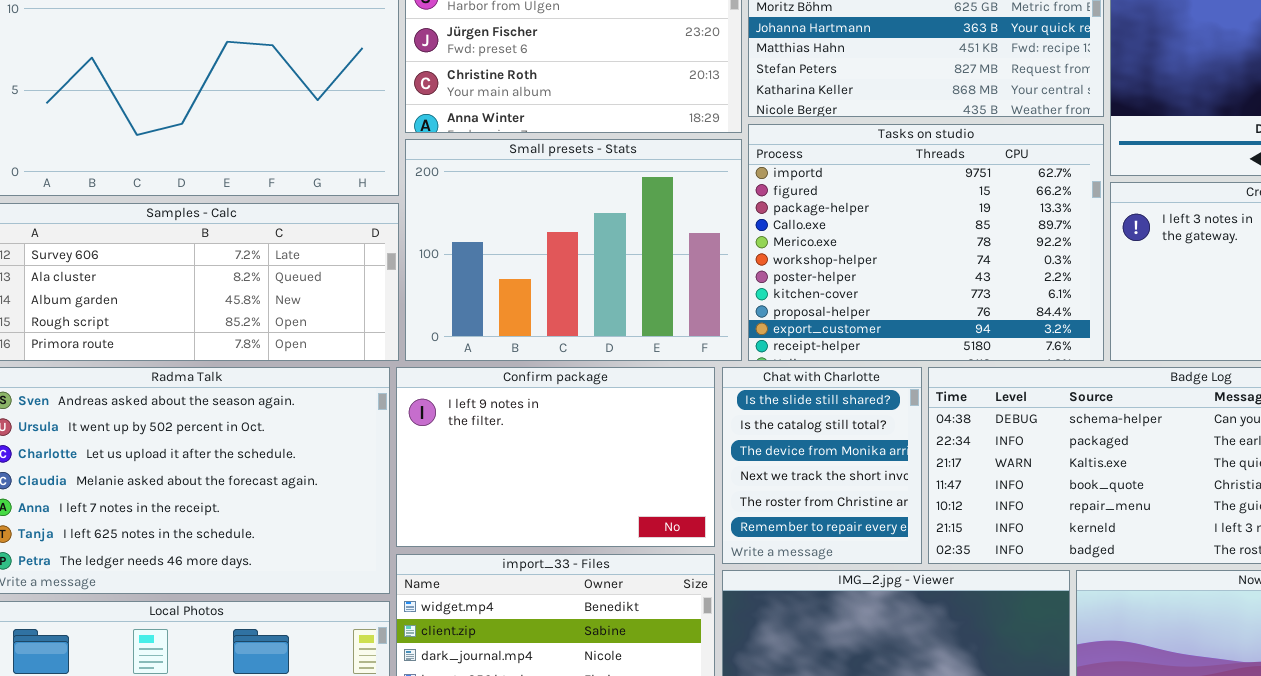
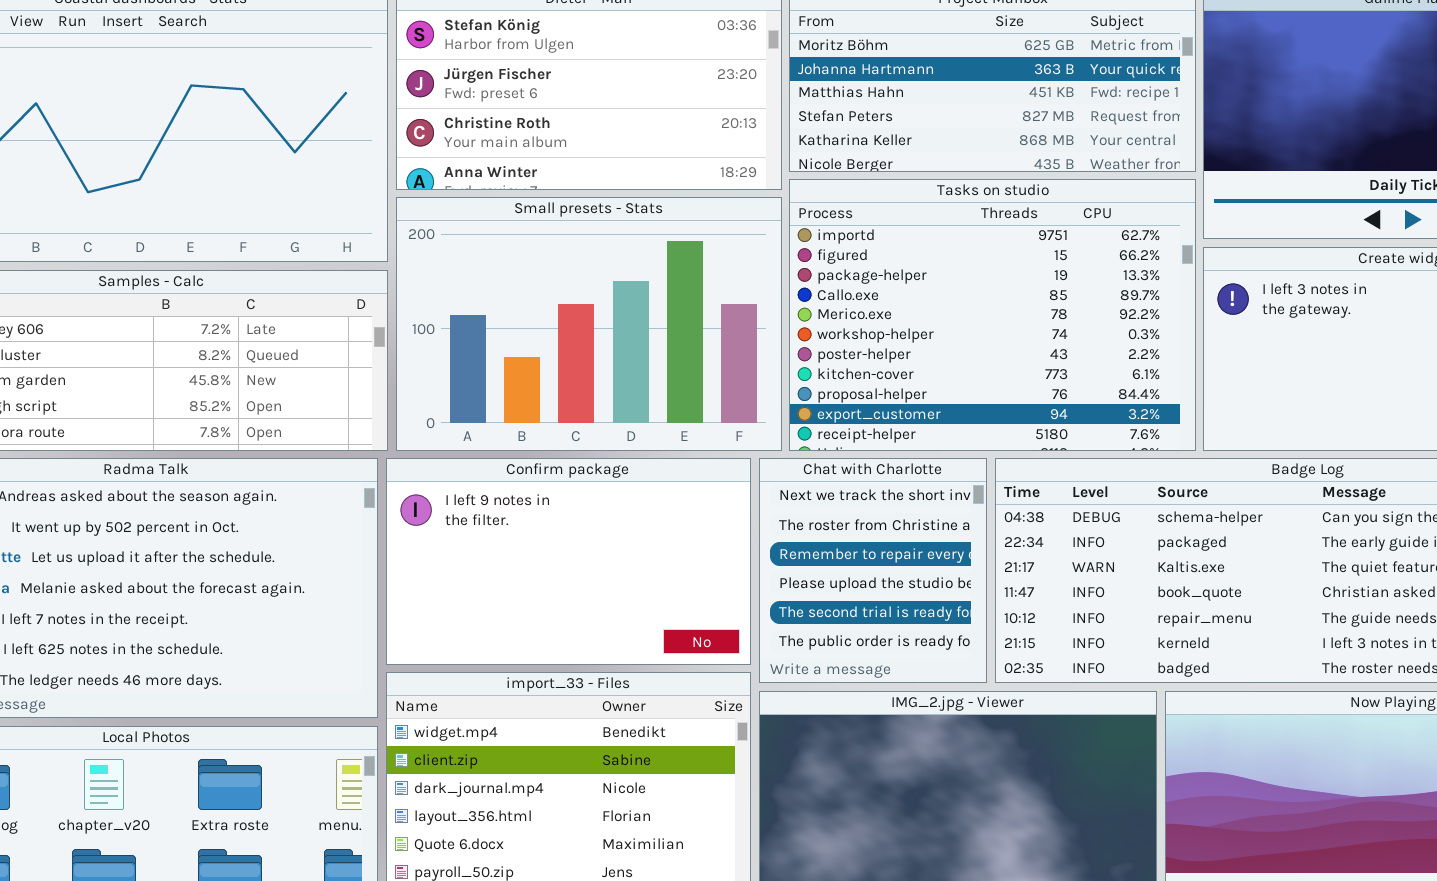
Chat with Charlotte: [722,367,922,564] -> [759,458,987,683], scrolled down 3 rows

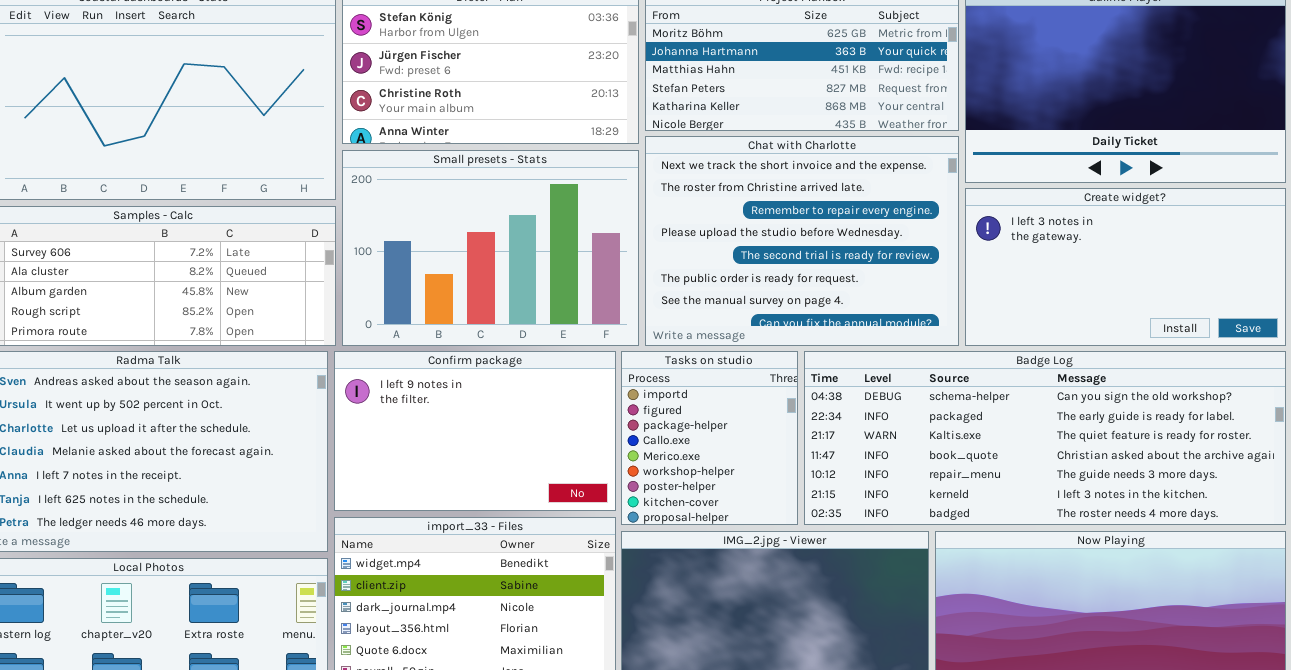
Tasks on studio: [789,179,1196,451] -> [621,351,798,525], moved, resized
Chat with Charlotte: [759,458,987,683] -> [645,136,959,346], moved, resized

